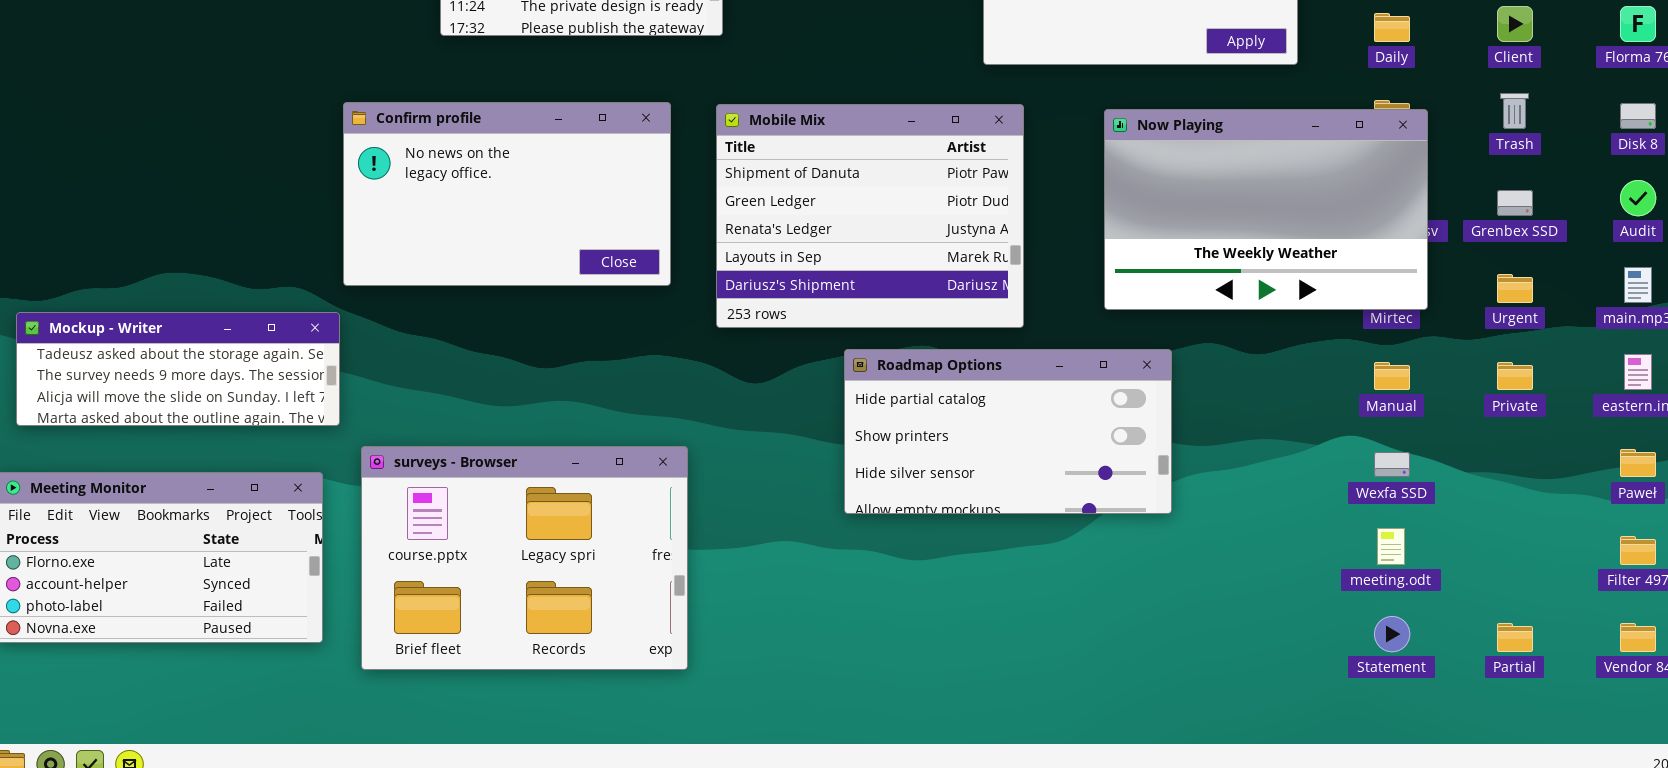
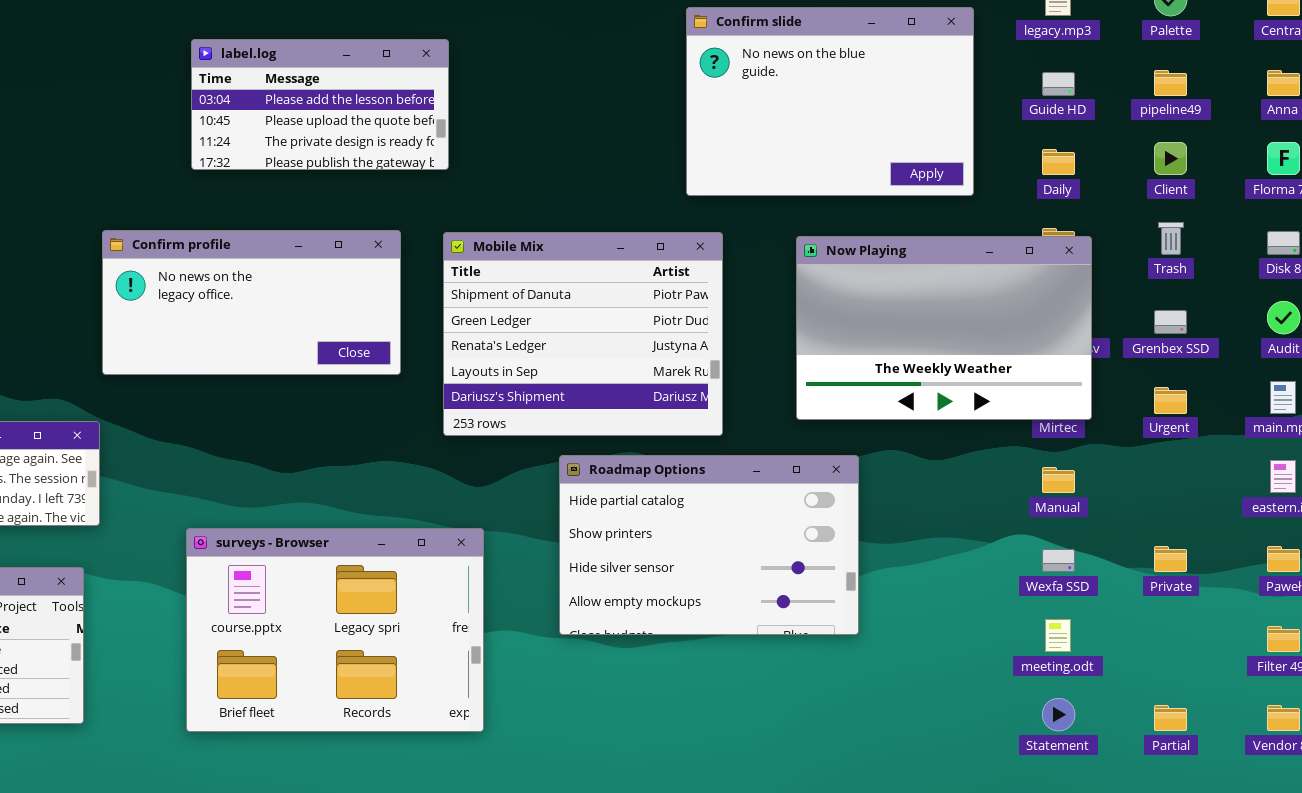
Confirm profile: [343,102,671,286] -> [102,230,401,375], resized
Roadmap Options: [844,349,1172,514] -> [559,455,859,635], resized
Private: [1497,362,1533,390] -> [1154,546,1187,572], moved
surveys - Browser: [361,446,688,670] -> [186,528,484,732], moved

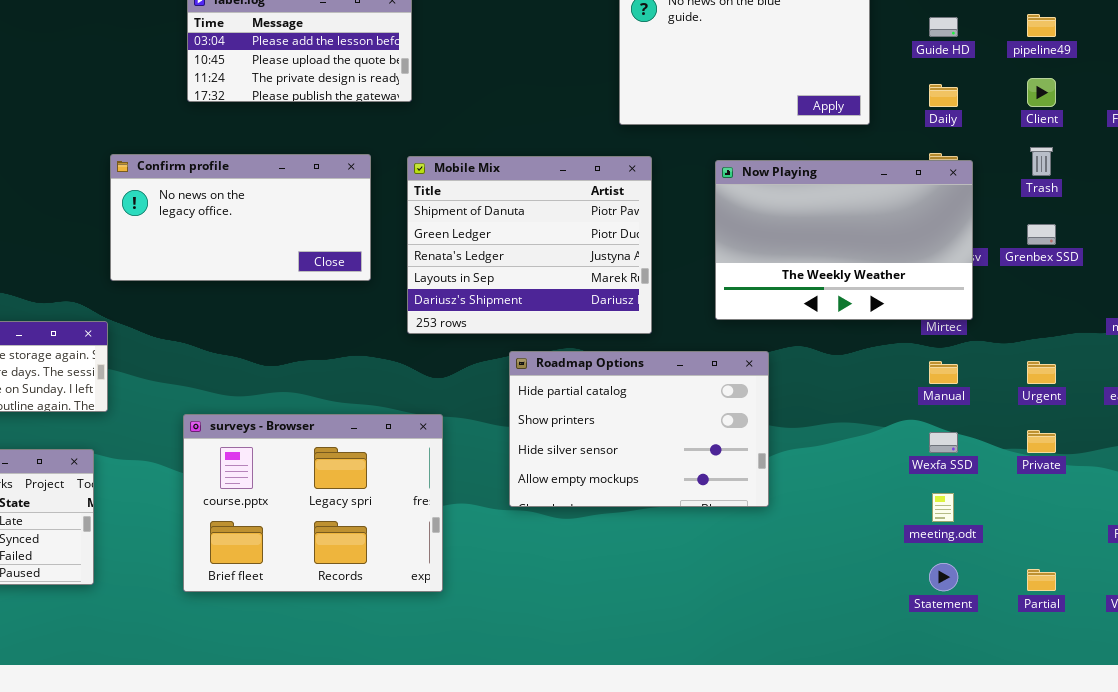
Urgent: [1154,387,1187,414] -> [1027,361,1056,384], moved

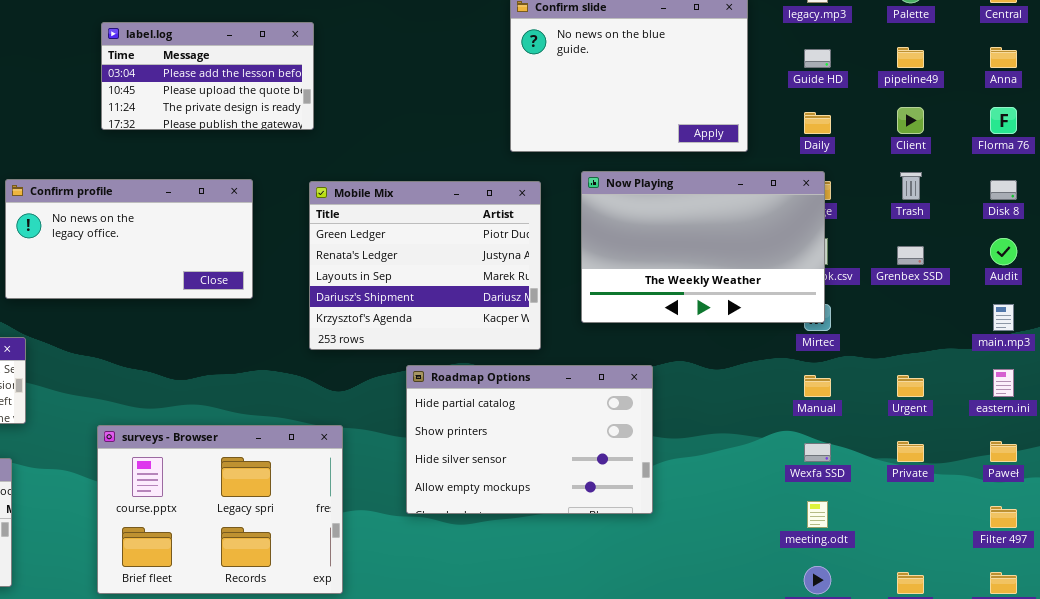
Confirm profile: [110,154,371,281] -> [5,179,253,299], moved
Mobile Mix: [407,156,652,334] -> [309,181,541,350], scrolled down 1 row
Now Playing: [715,160,973,320] -> [581,171,825,323], moved

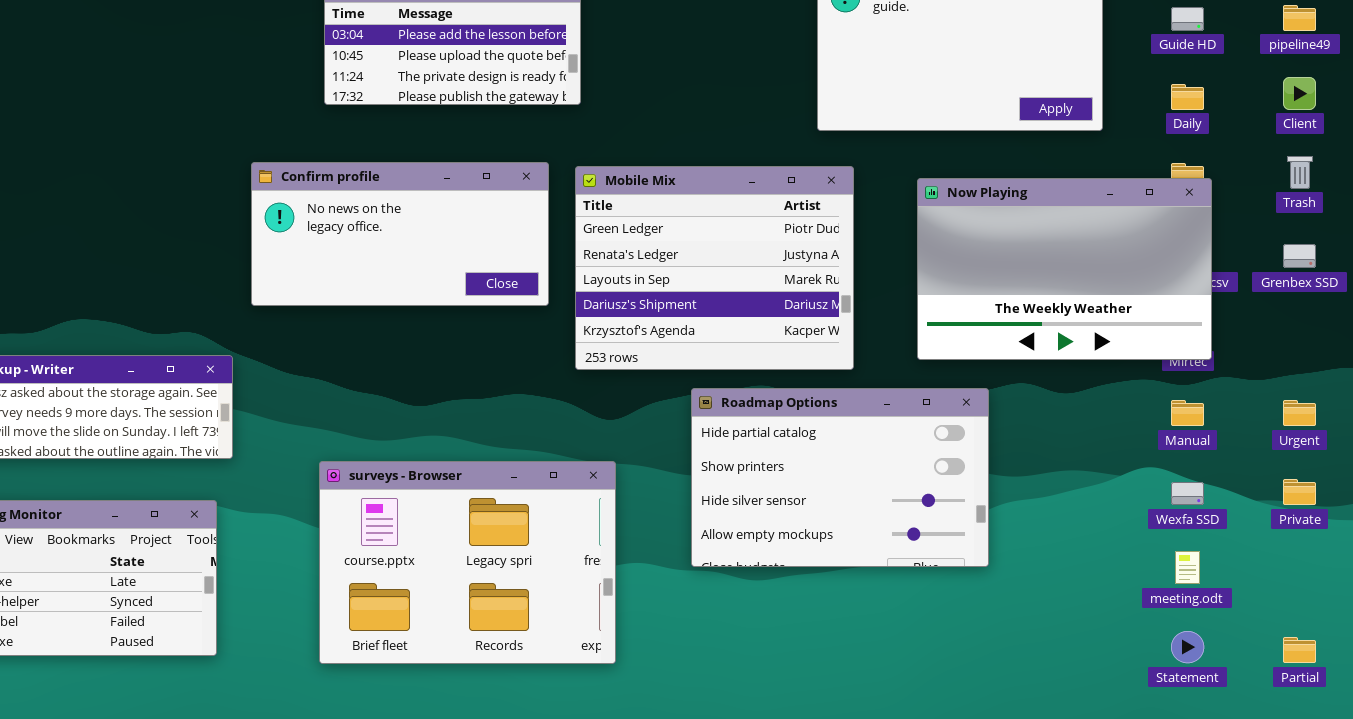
Now Playing: [581,171,825,323] -> [917,178,1212,360], moved
Confirm profile: [5,179,253,299] -> [251,162,549,306], moved

